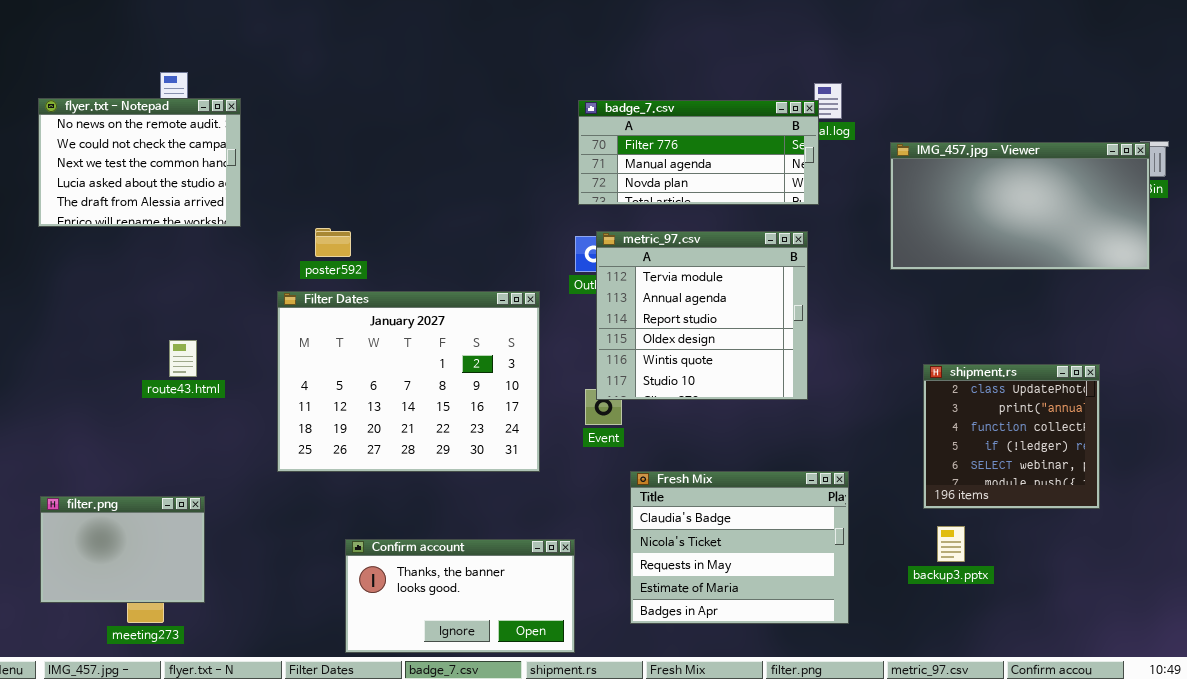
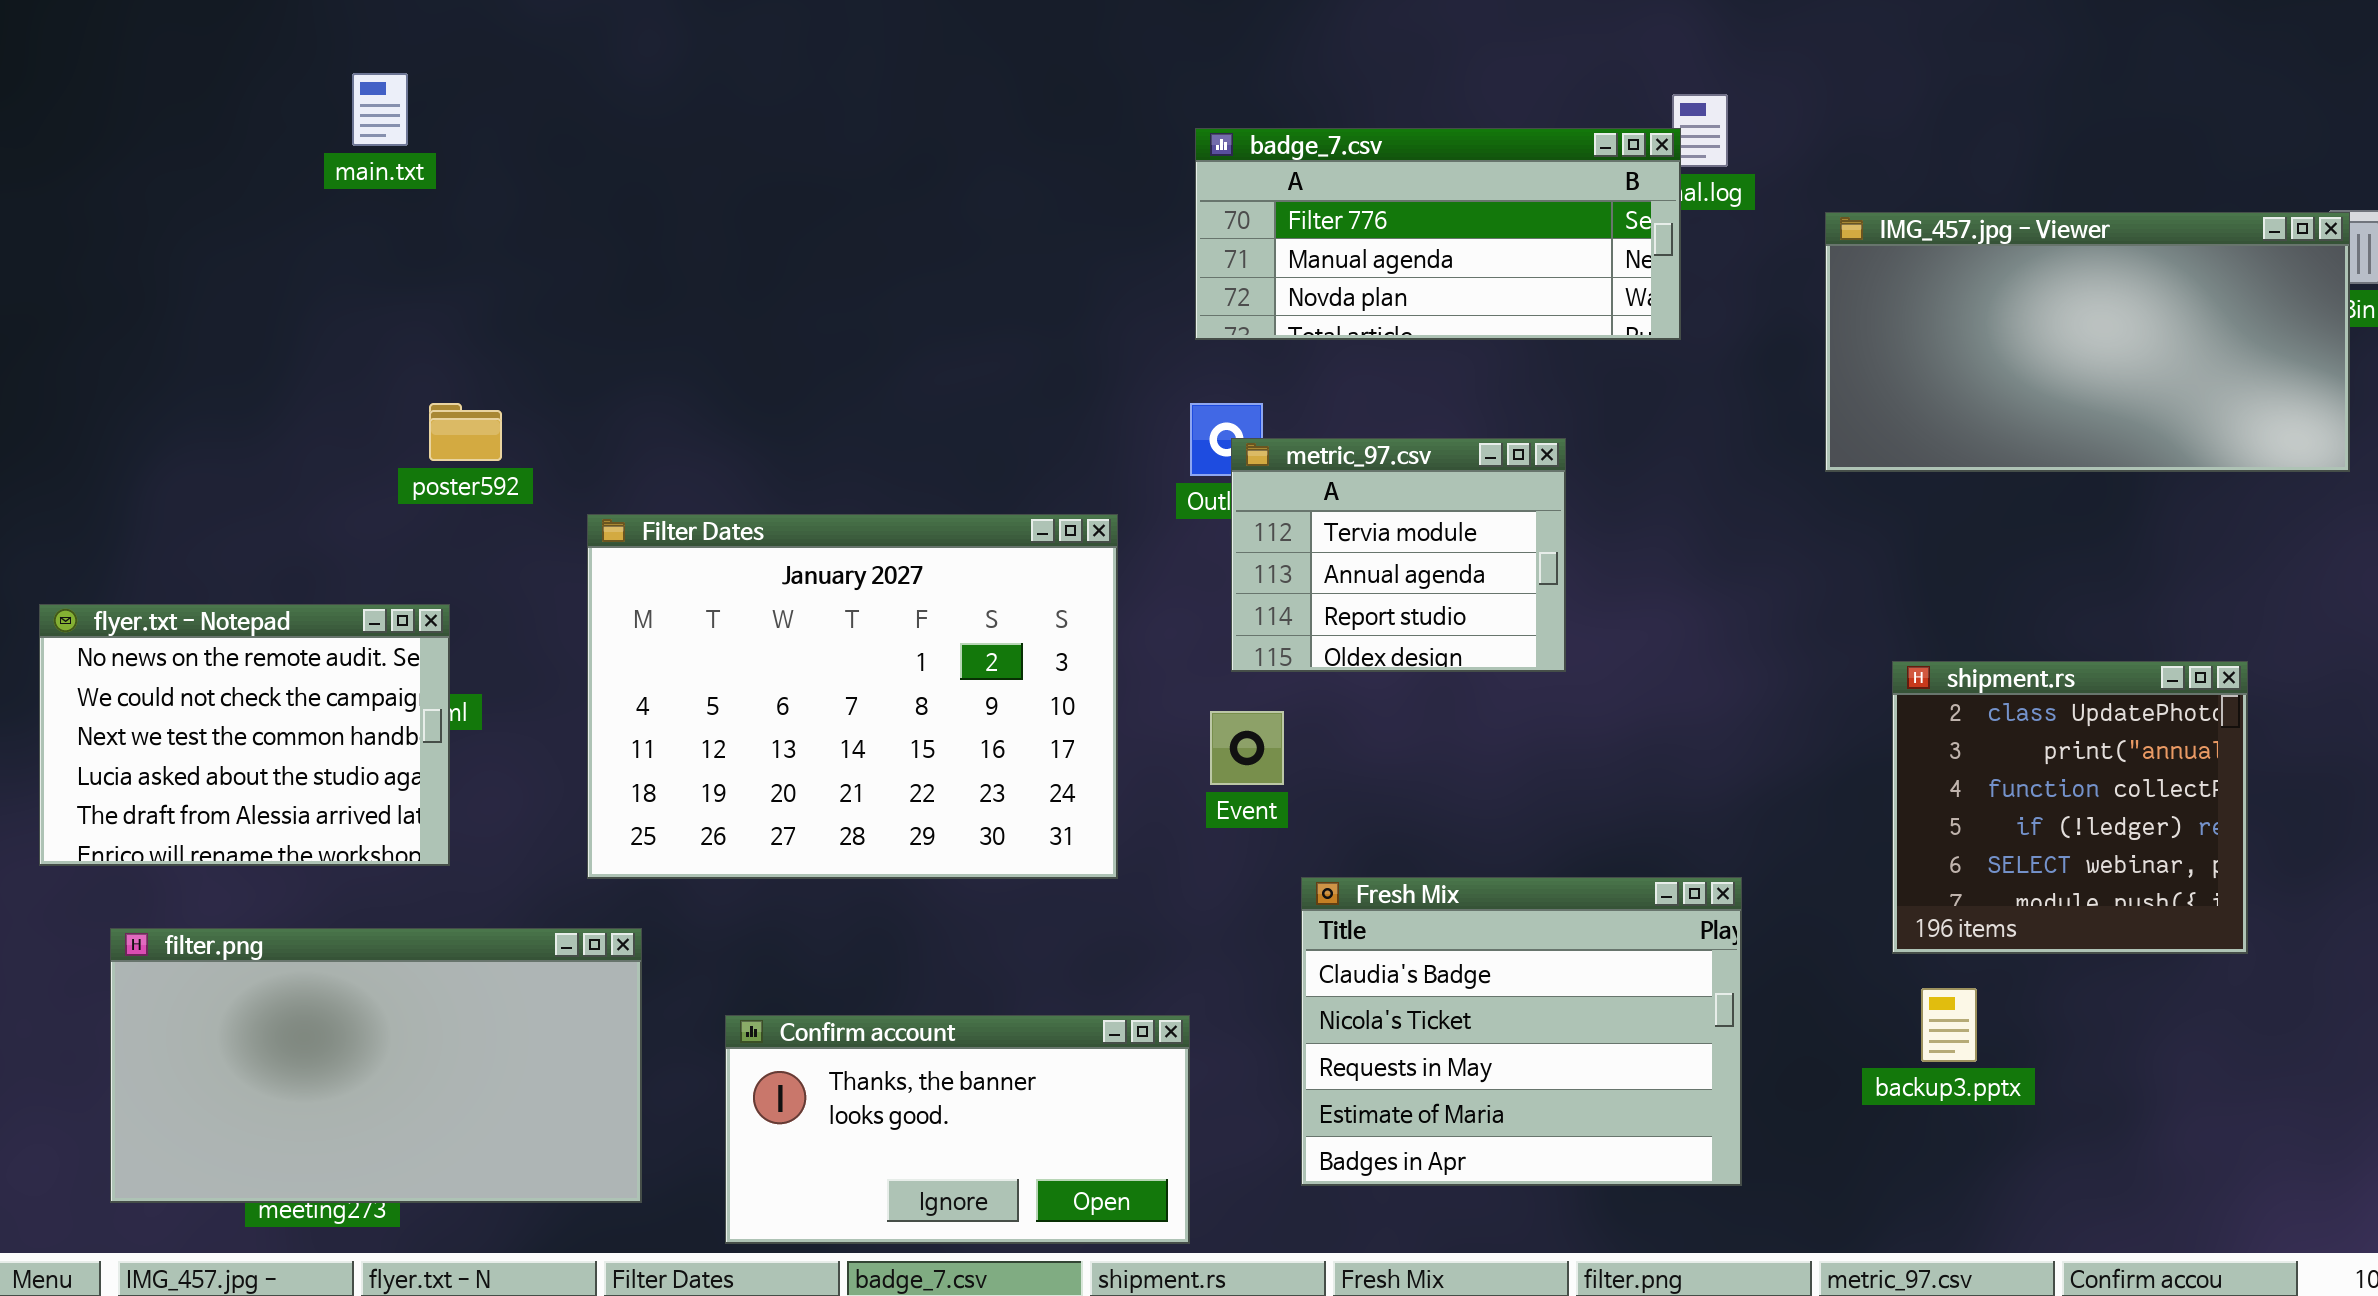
flyer.txt - Notepad: [38,98,241,227] -> [39,604,450,866], moved
poster592: [315,228,351,257] -> [429,403,502,461], moved
metric_97.csv: [596,231,808,400] -> [1231,438,1566,672], moved, resized
filter.png: [40,496,205,603] -> [110,928,642,1203], resized

